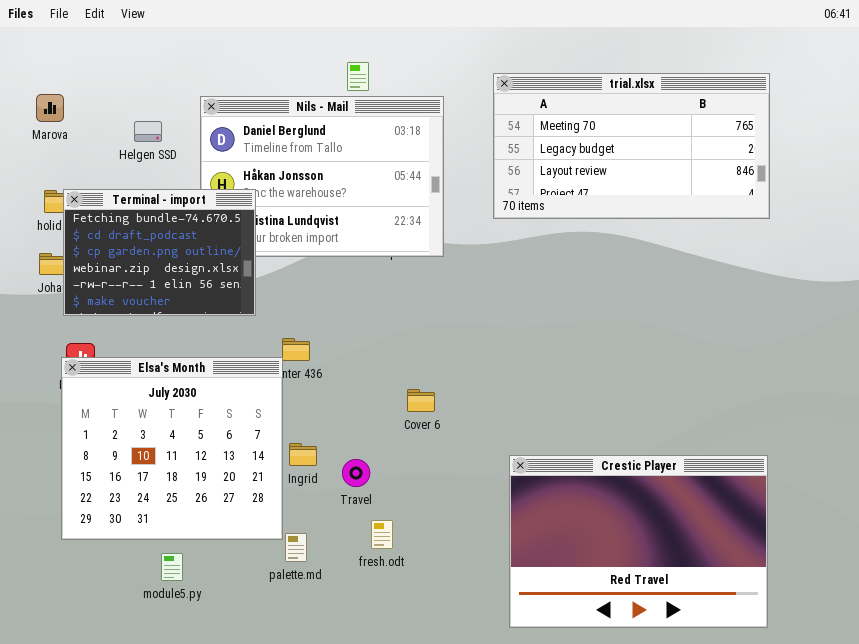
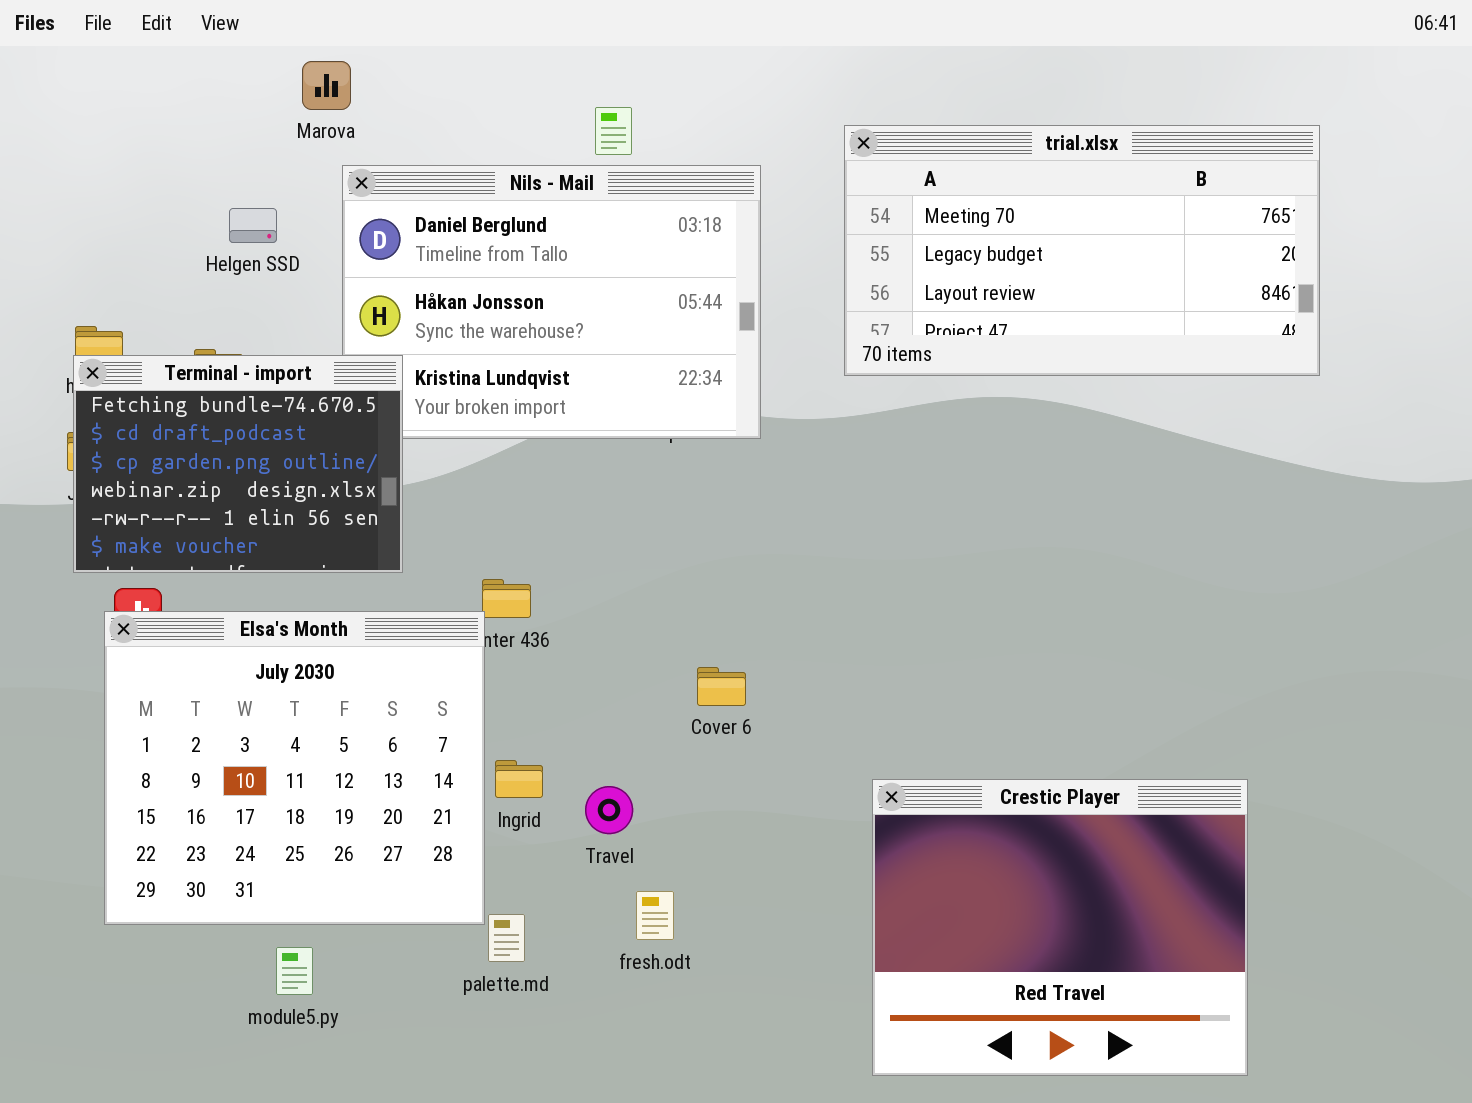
Marova: [36,94,64,122] -> [302,61,351,110], moved
Terminal - import: [63,189,256,316] -> [73,355,403,573], moved
Crestic Player: [509,455,768,628] -> [872,779,1248,1076], resized

